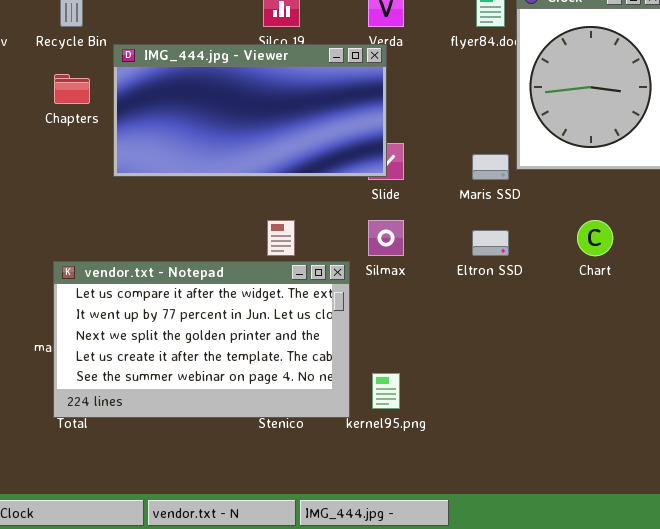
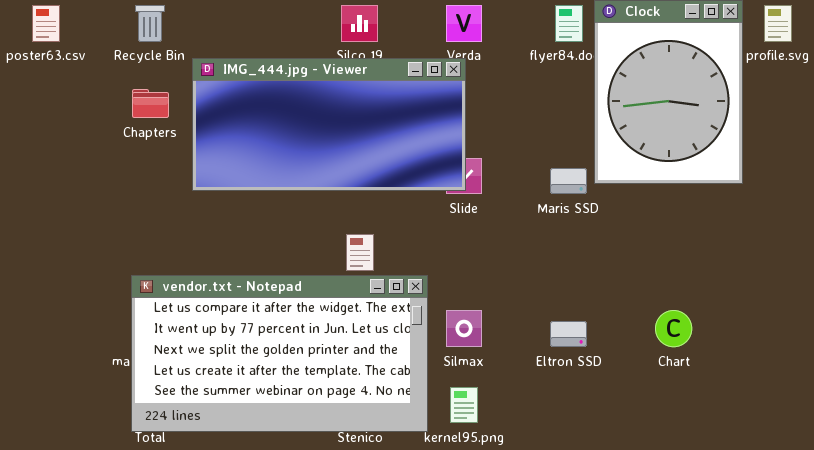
Silmax: [368,220,404,256] -> [446,310,482,347], moved
Chart: [577,220,613,256] -> [655,310,692,347], moved
Eltron SSD: [472,230,509,256] -> [550,321,587,347], moved

